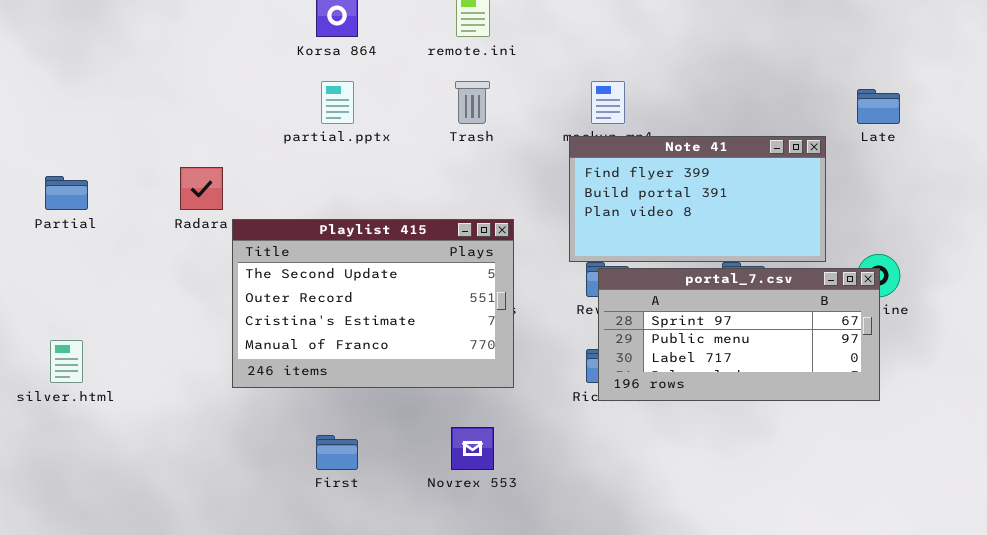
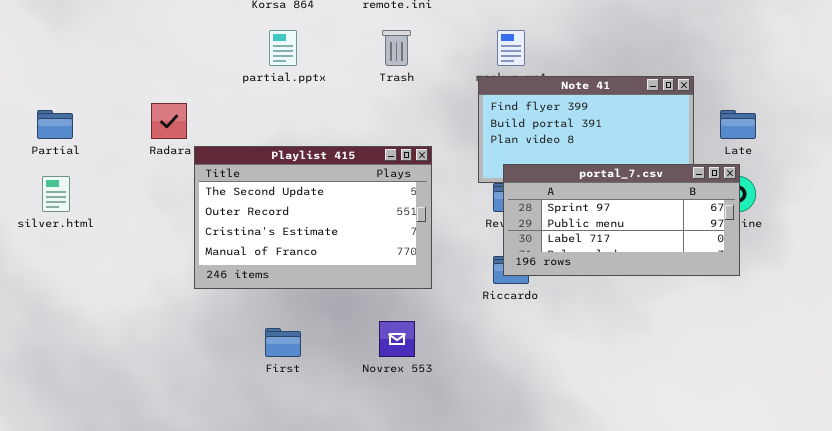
Late: [857,89,900,124] -> [720,110,756,139], moved
portal_7.csv: [598,268,880,401] -> [503,164,740,276], moved
silver.html: [50,340,83,383] -> [42,176,70,212], moved

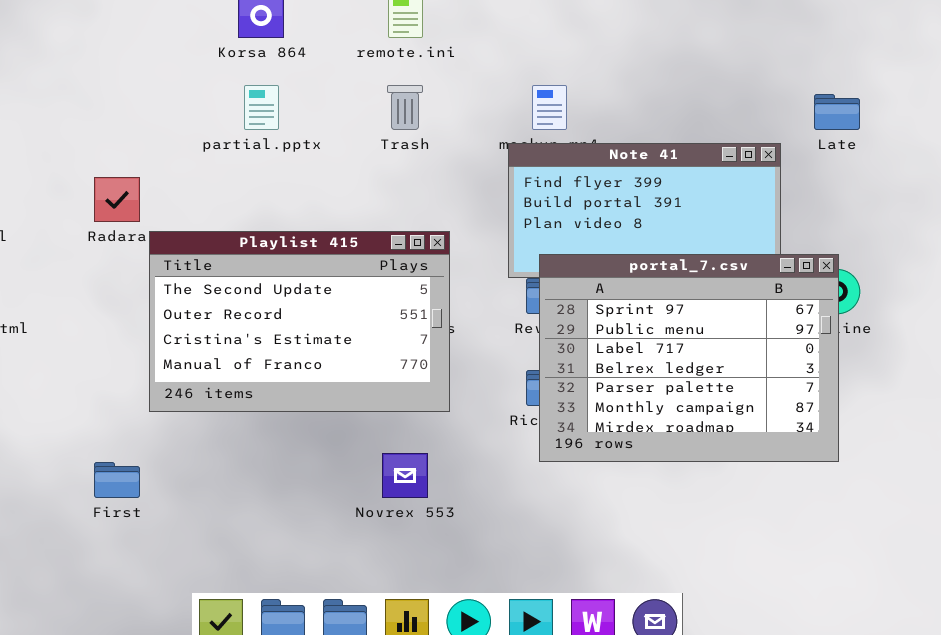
Late: [720,110,756,139] -> [814,94,860,130], moved
portal_7.csv: [503,164,740,276] -> [539,254,839,462], resized
First: [265,328,301,357] -> [94,462,140,498], moved

